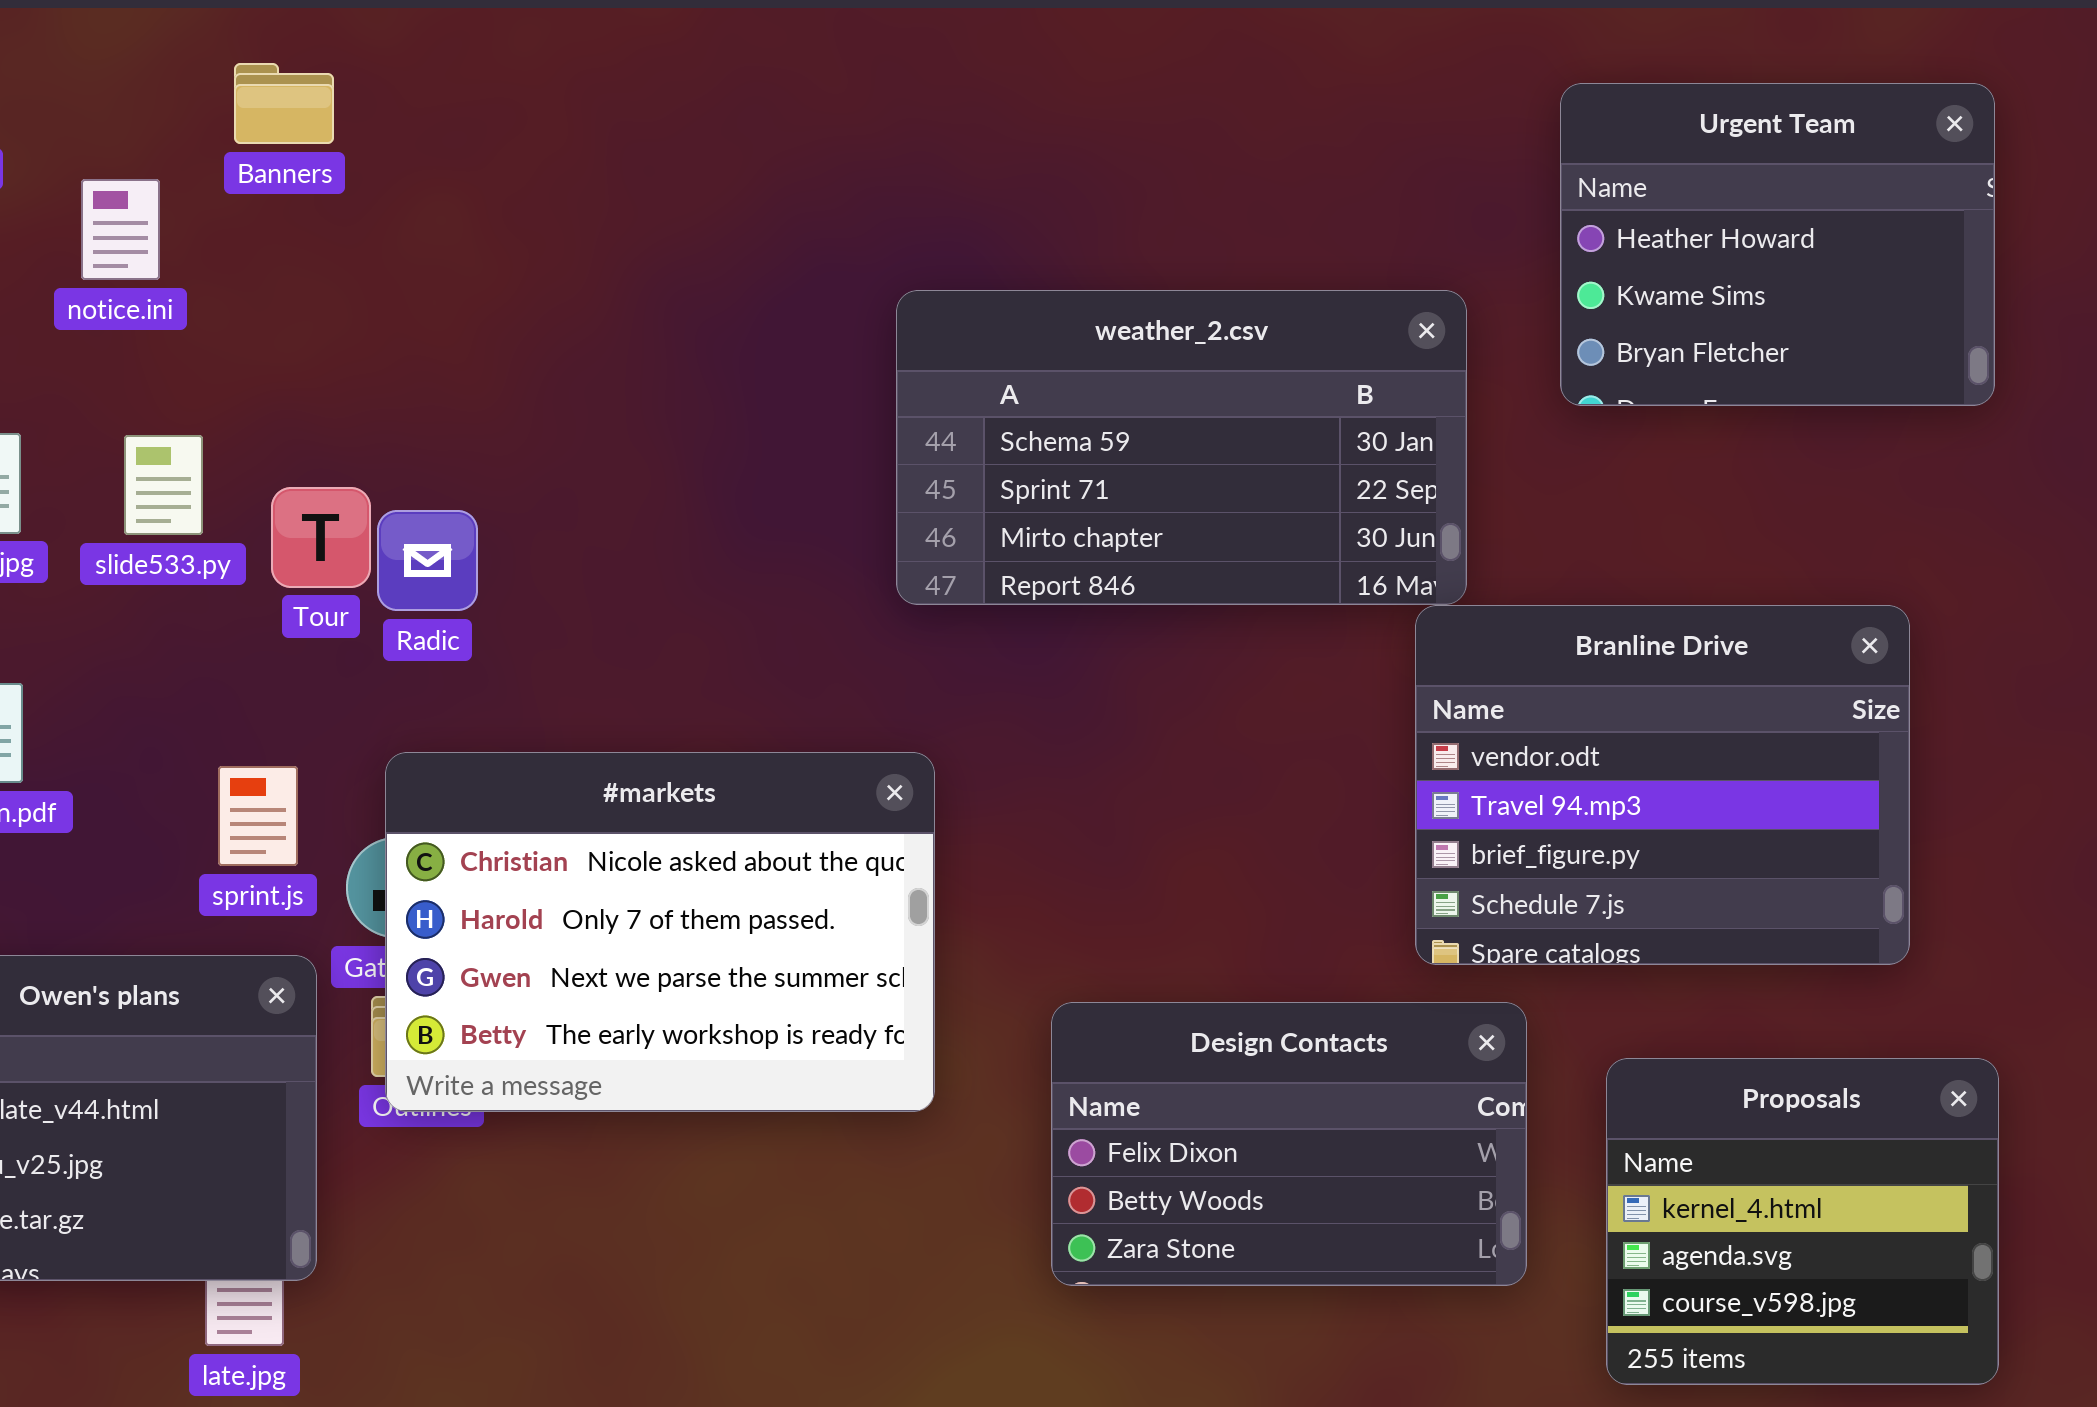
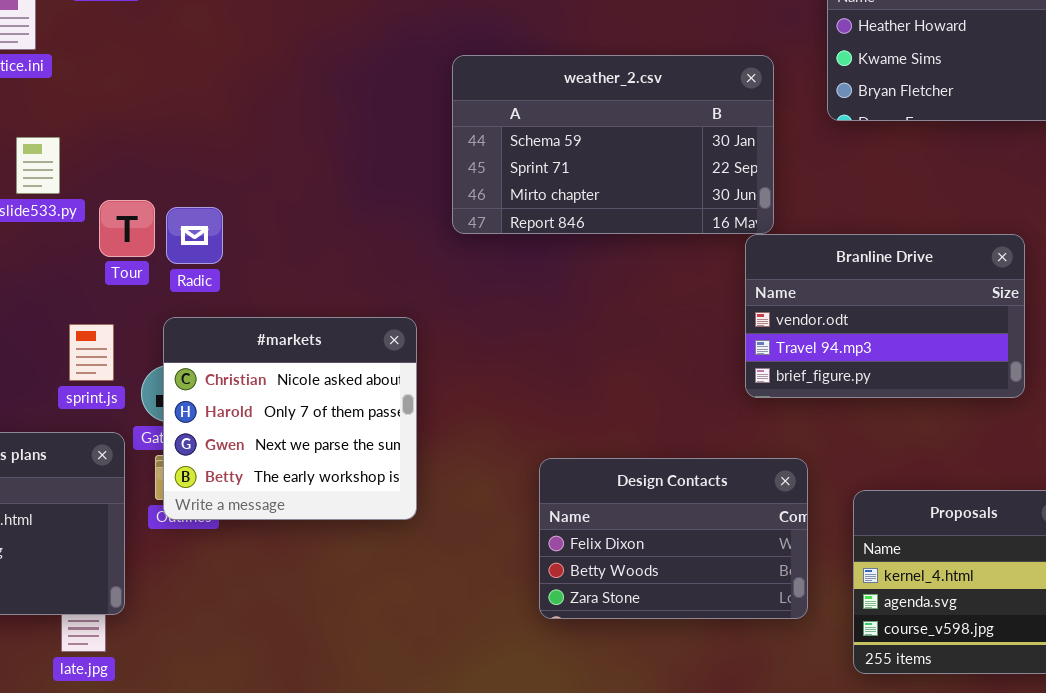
Tour: [271,487,371,588] -> [99,200,155,257], moved
Radic: [377,510,478,611] -> [166,207,223,264], moved
Branline Drive: [1415,605,1910,965] -> [745,234,1025,398], resized
#markets: [385,752,935,1112] -> [163,317,417,520], resized

